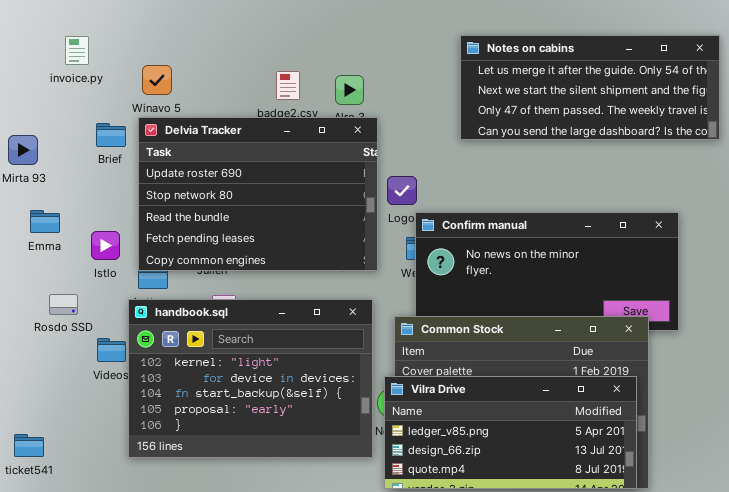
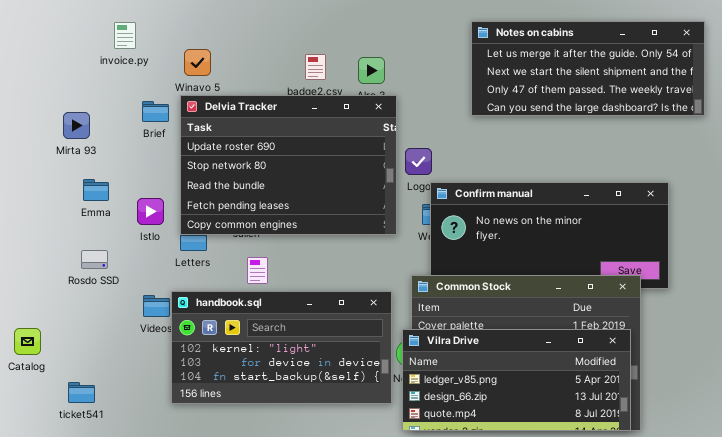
Rosdo SSD: [49,294,78,315] -> [81,250,108,269], moved
handbook.sql: [128,299,373,458] -> [171,291,392,404], resized

